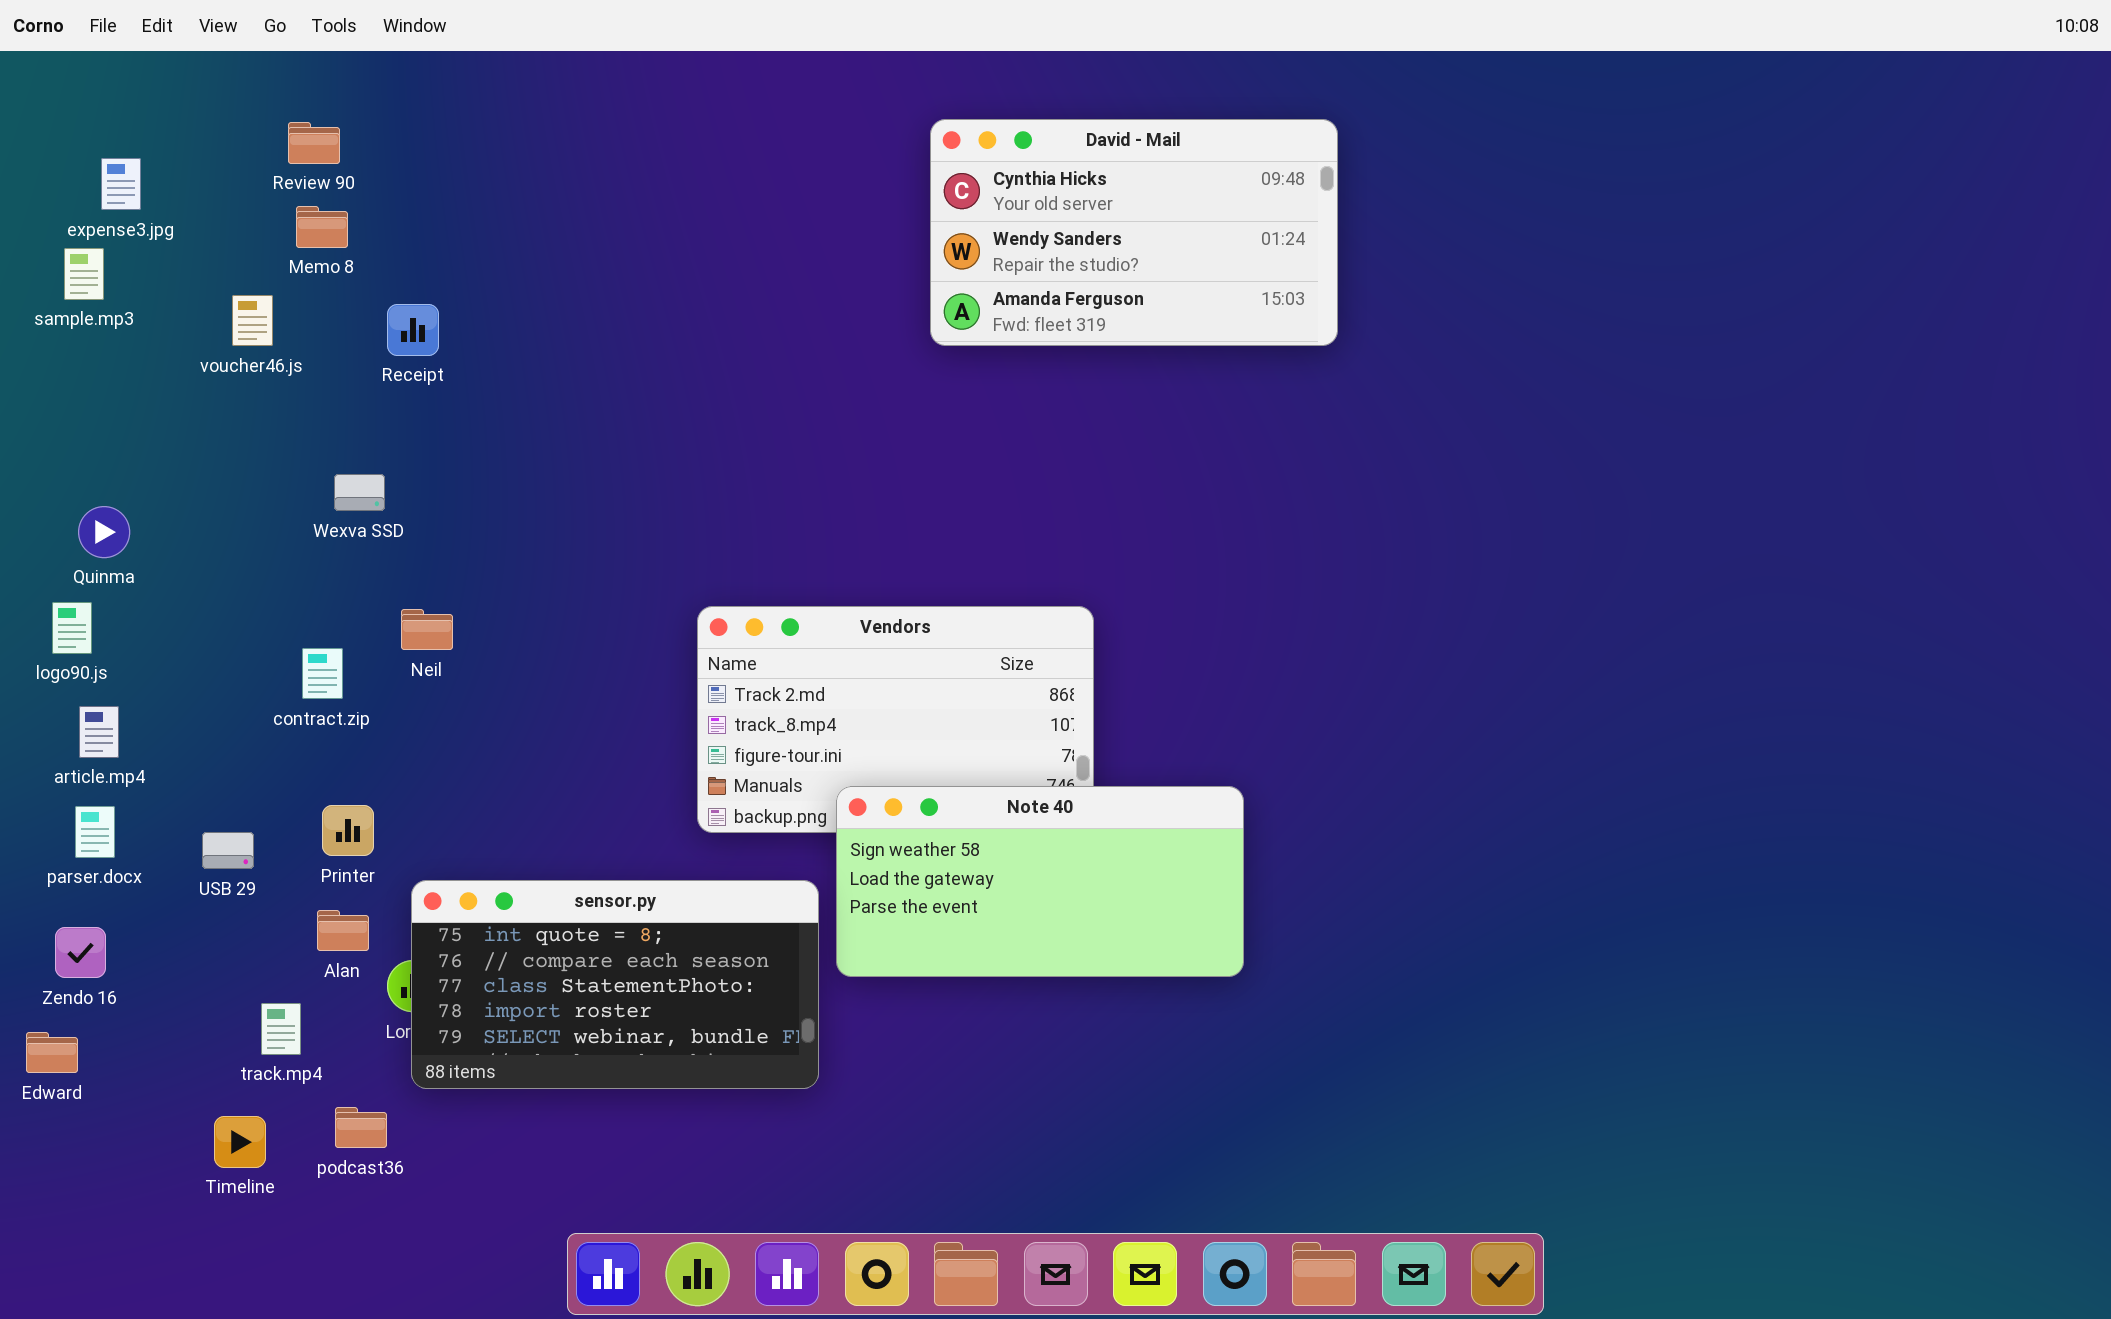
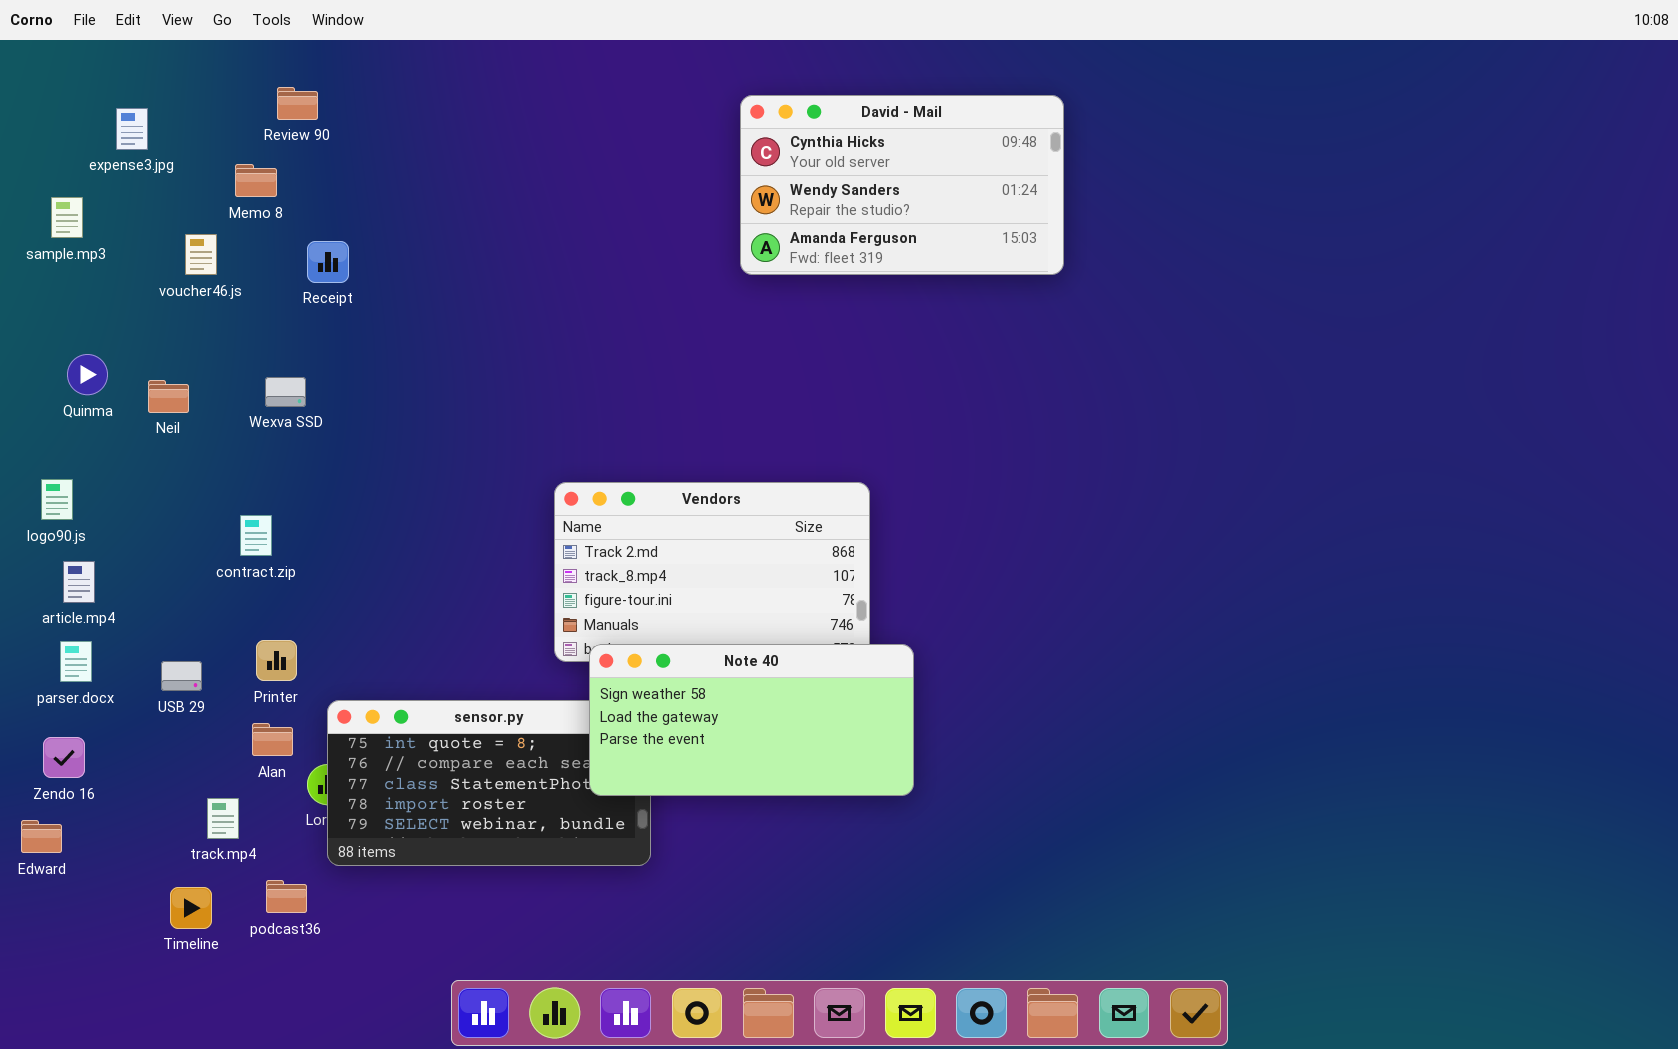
Review 90: [288,122,340,164] -> [277,87,318,120], moved
expense3.jpg: [101,158,141,210] -> [116,108,148,150], moved
Quinma: [78,506,130,558] -> [67,354,108,395], moved
Neil: [401,609,453,650] -> [148,380,189,413], moved
Note 40: [836,786,1244,977] -> [589,644,914,796], moved

